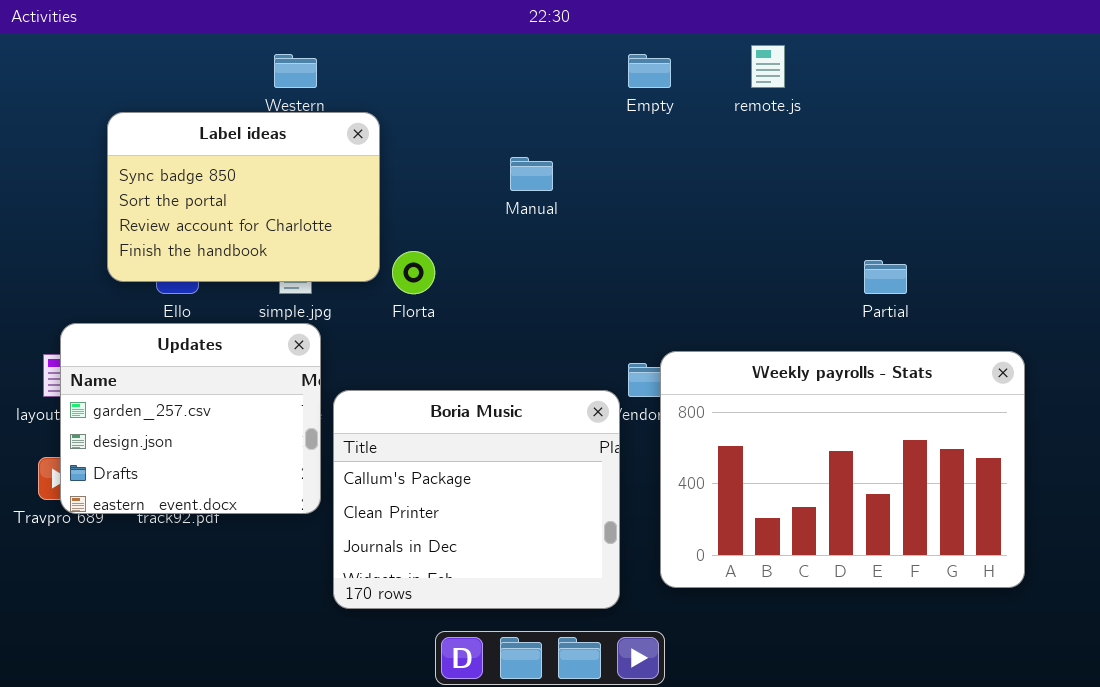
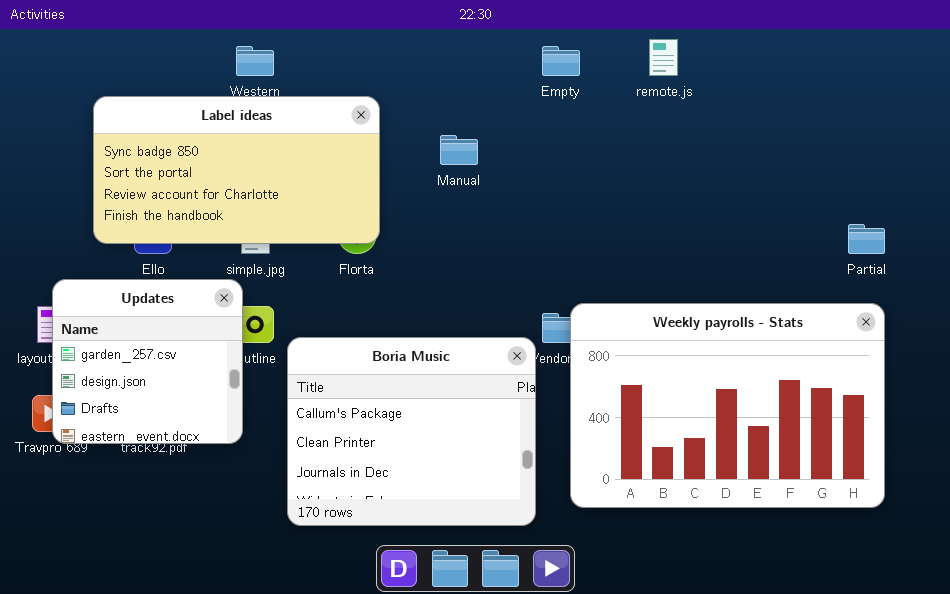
Label ideas: [107,112,380,282] -> [93,96,380,244], resized
Partial: [864,260,907,294] -> [848,224,885,254], moved
Updates: [60,323,321,514] -> [52,279,243,444], resized

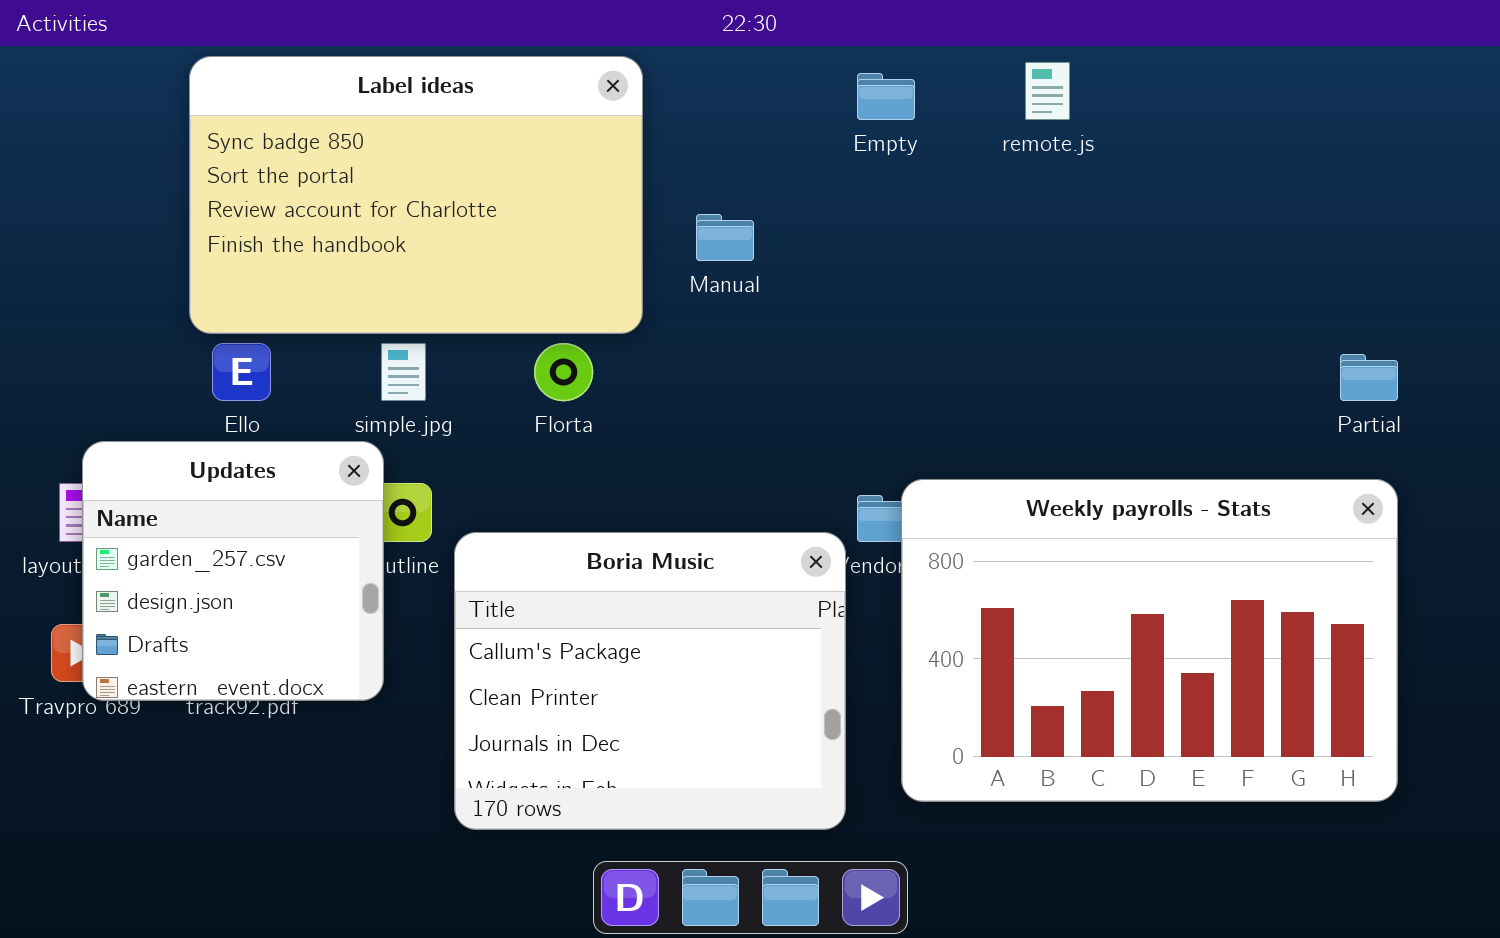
Label ideas: [93,96,380,244] -> [189,56,643,334], moved, resized

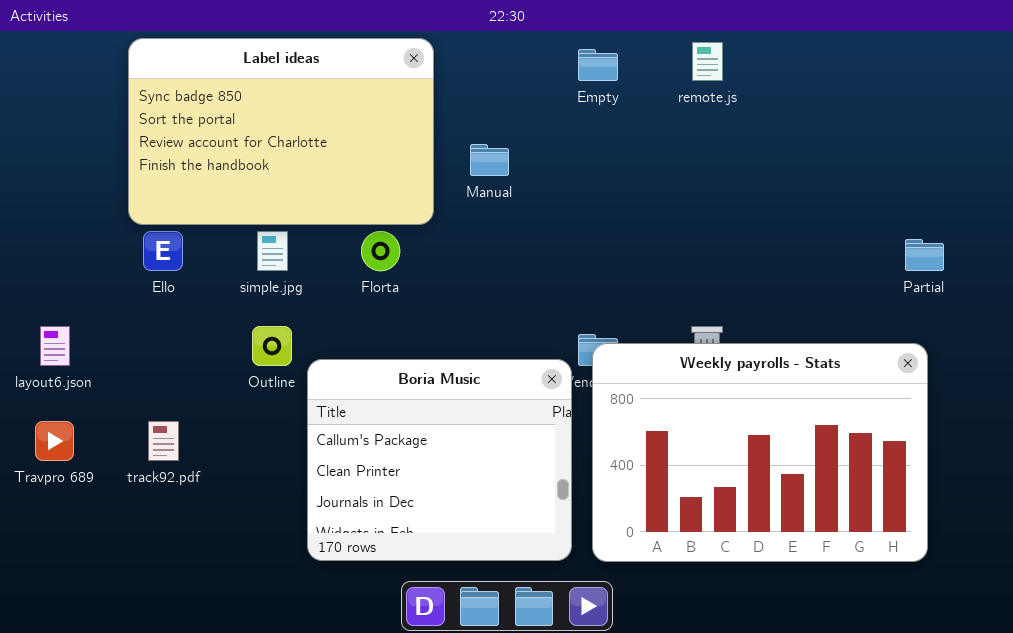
Updates: [82,441,384,701] -> none, closed
Weekly payrolls - Stats: [901,479,1398,802] -> [592,343,928,562], moved

